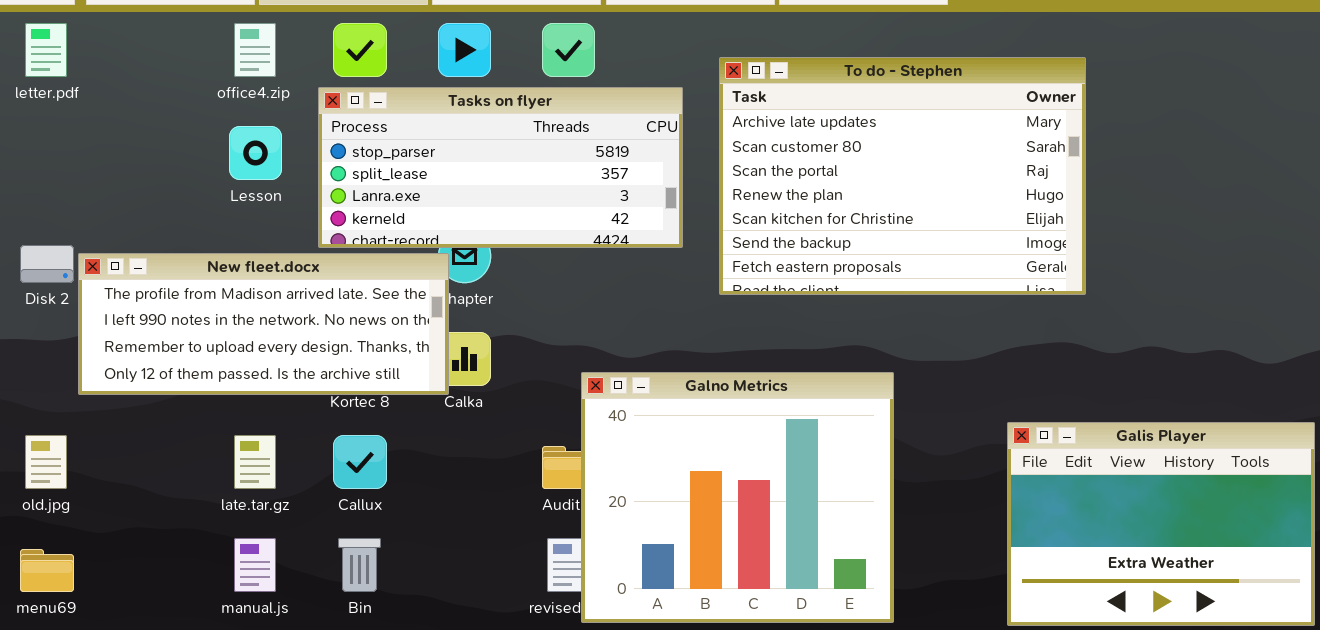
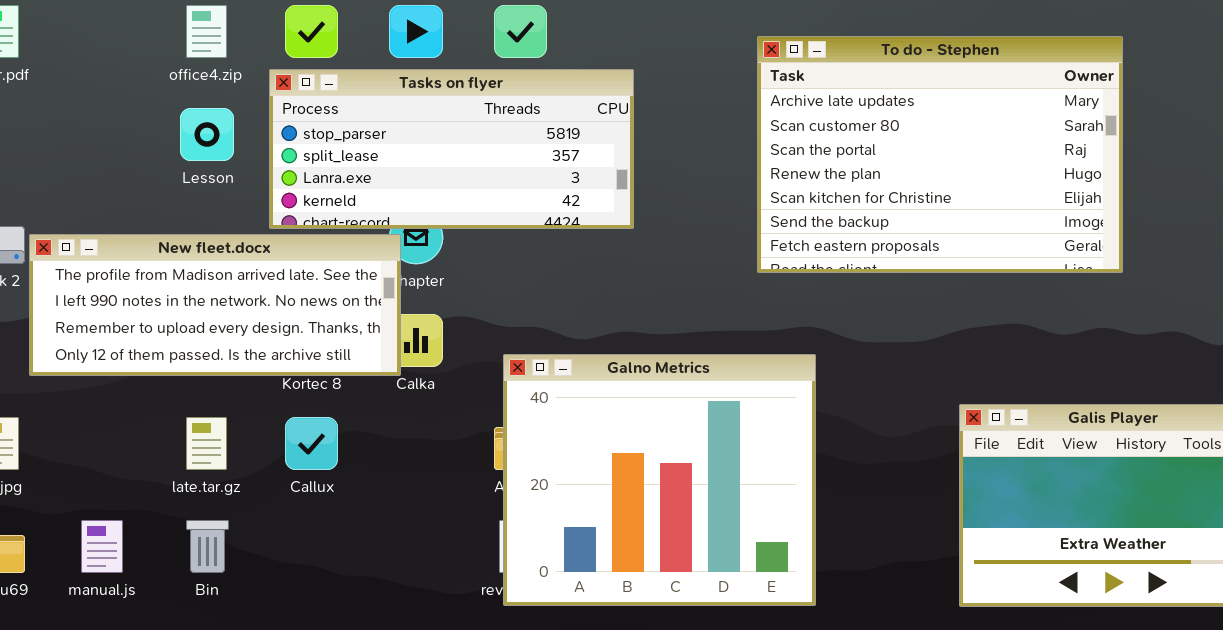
To do - Stephen: [719,57,1086,295] -> [757,36,1123,273], moved
Galno Metrics: [581,372,894,623] -> [503,354,816,606], moved
manual.js: [234,538,276,592] -> [81,520,123,573], moved
Bin: [338,538,381,592] -> [186,520,229,573], moved

